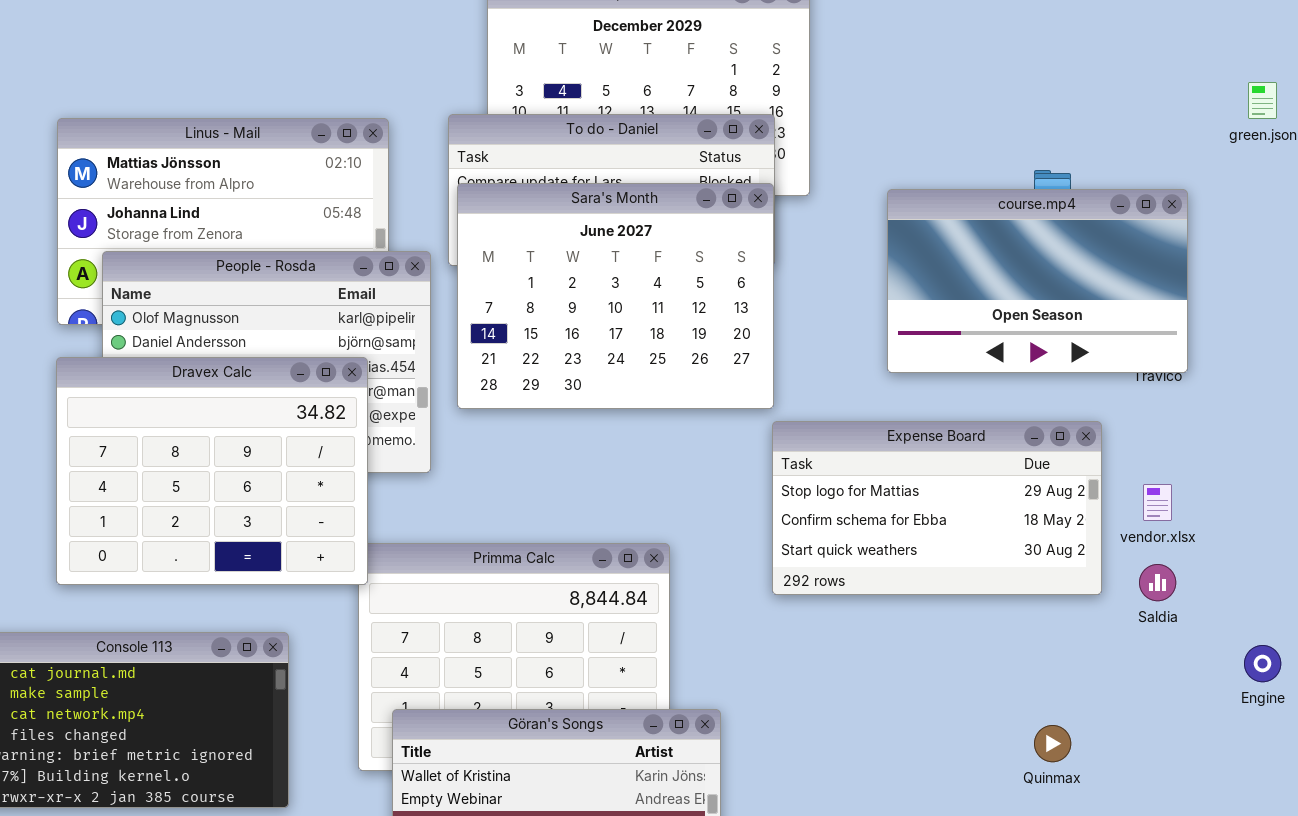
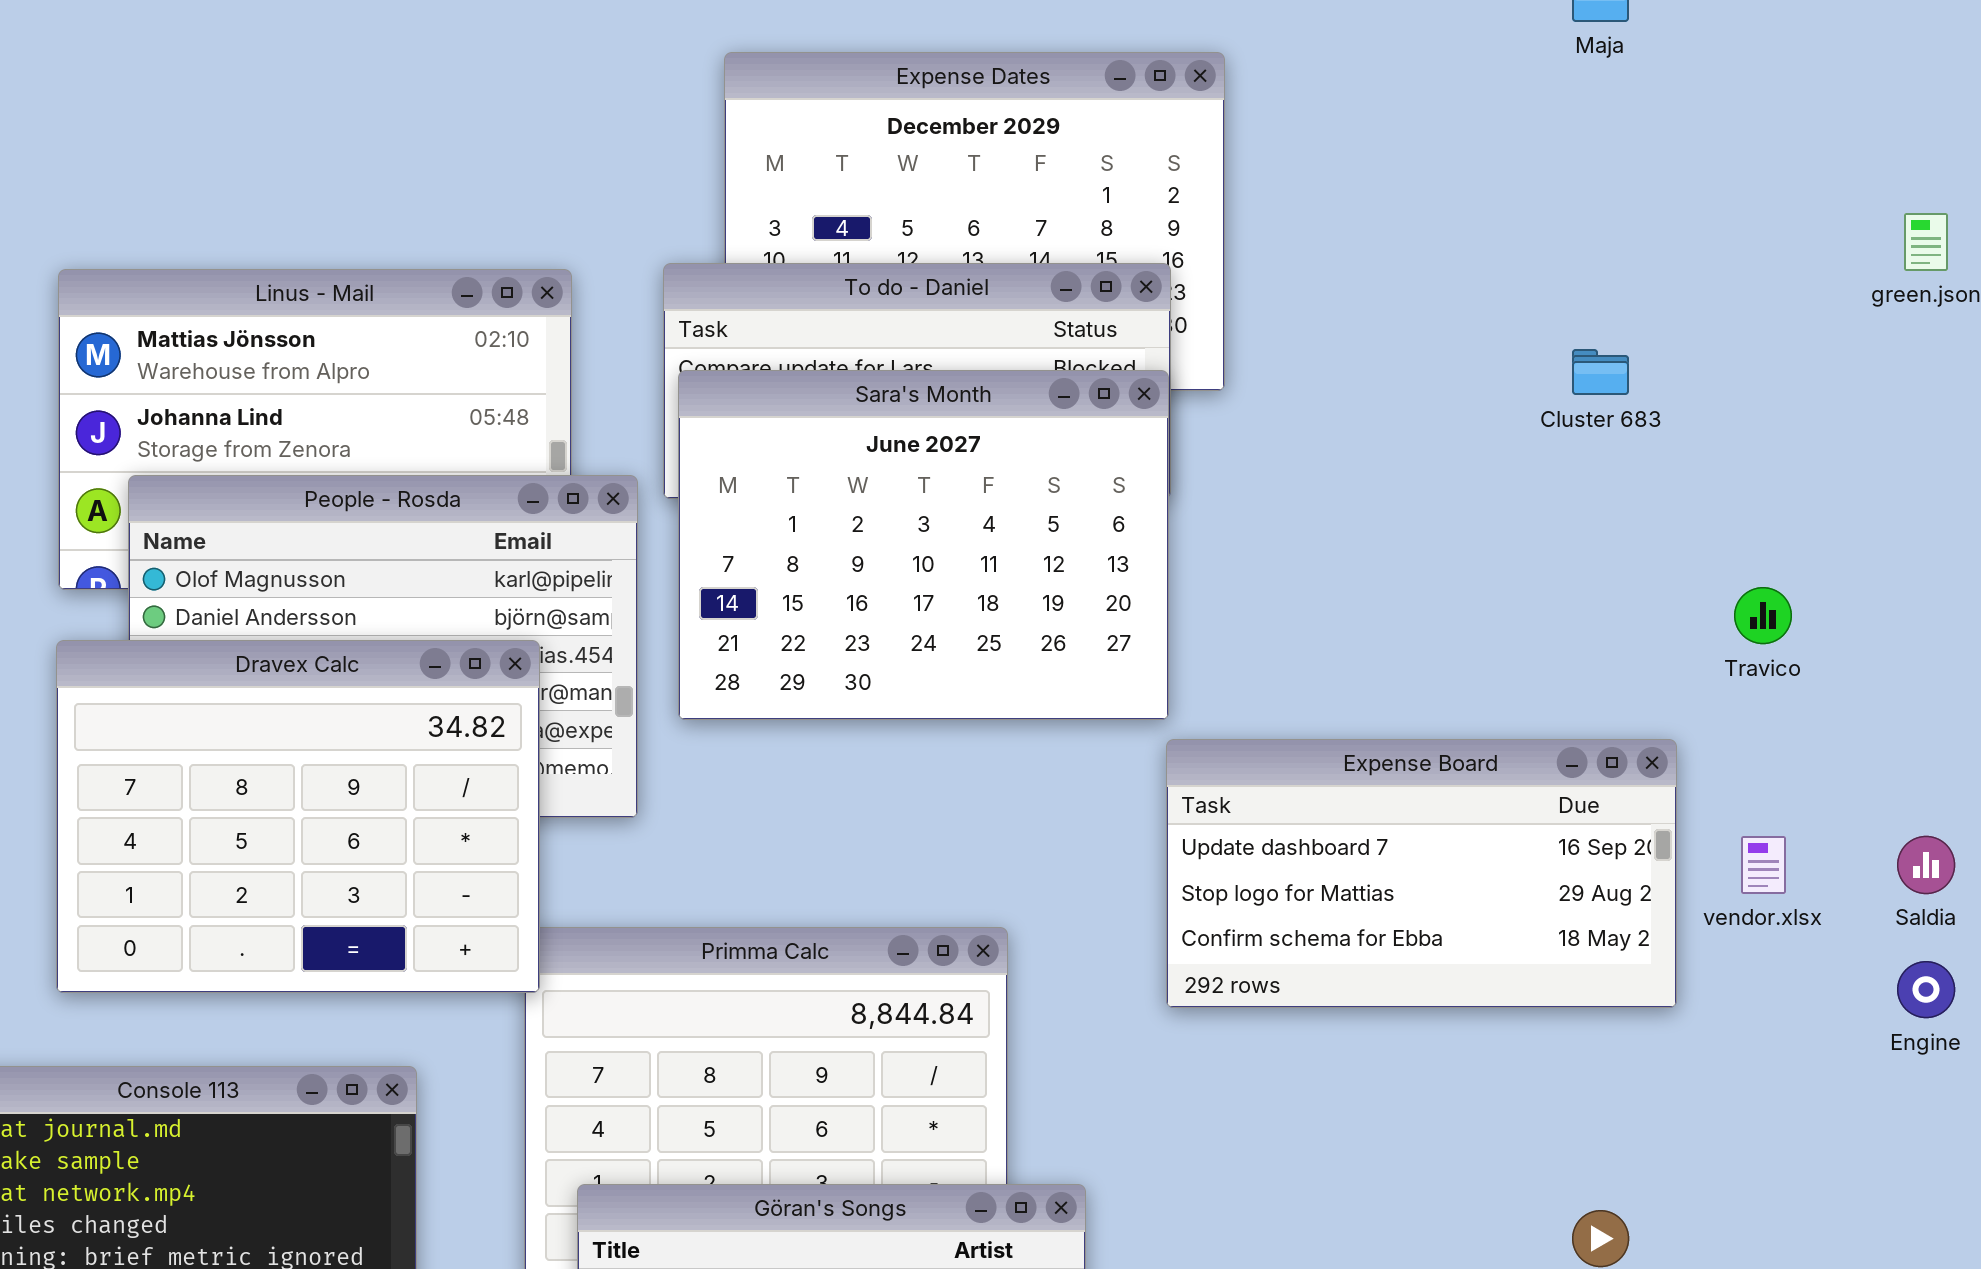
course.mp4: [887,189,1188,373] -> none, closed
Expense Board: [772,421,1102,595] -> [1166,739,1677,1008], scrolled up 1 row
Saldia: [1139,564,1176,601] -> [1897,836,1955,894], moved
Engine: [1244,645,1281,682] -> [1897,961,1955,1018], moved

